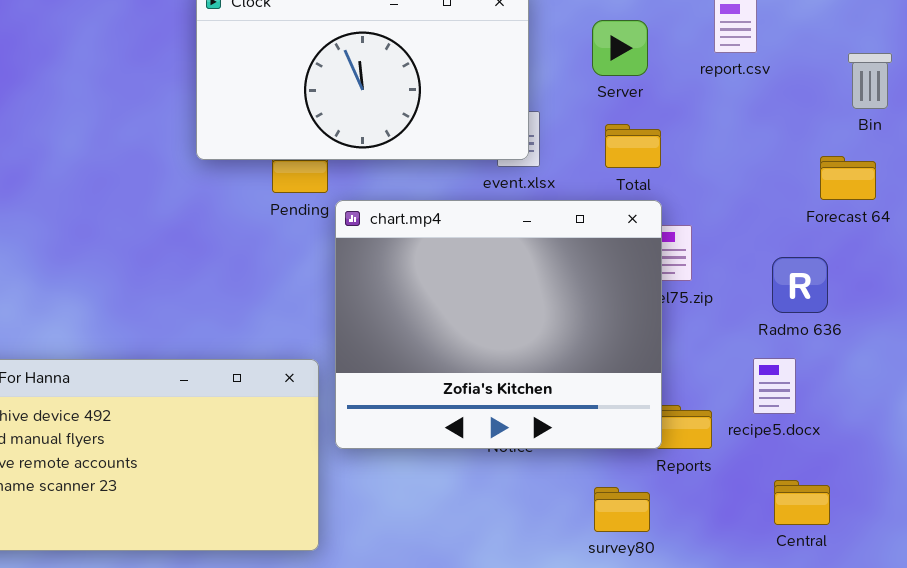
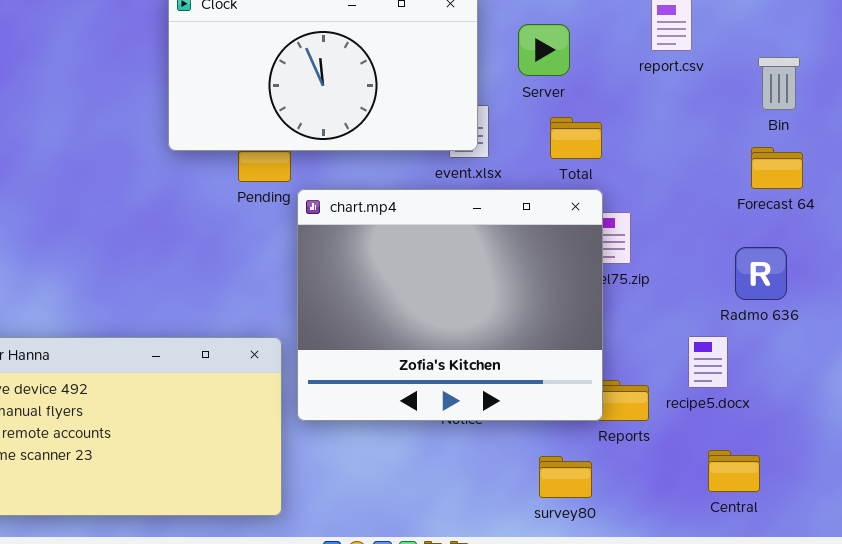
Server: [592,20,648,76] -> [518,24,570,76], moved
Bin: [848,53,892,109] -> [758,57,800,110], moved
Radmo 636: [772,257,828,313] -> [735,247,787,300], moved

